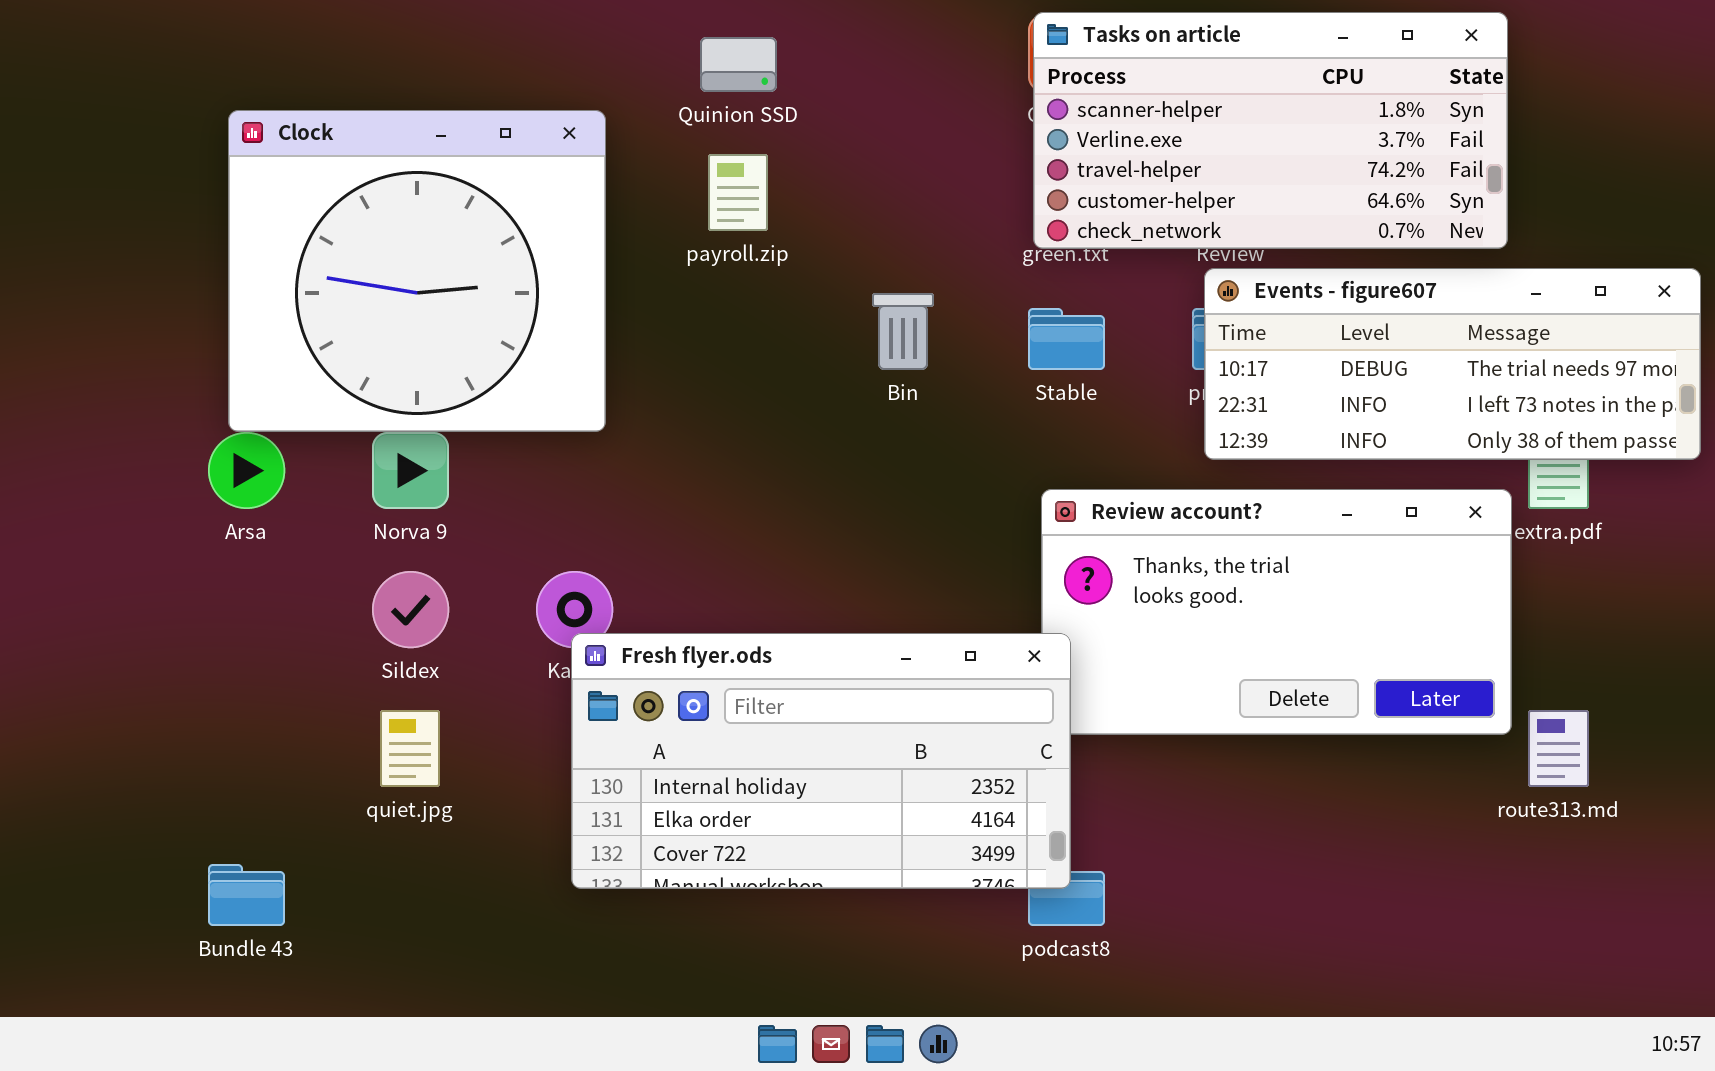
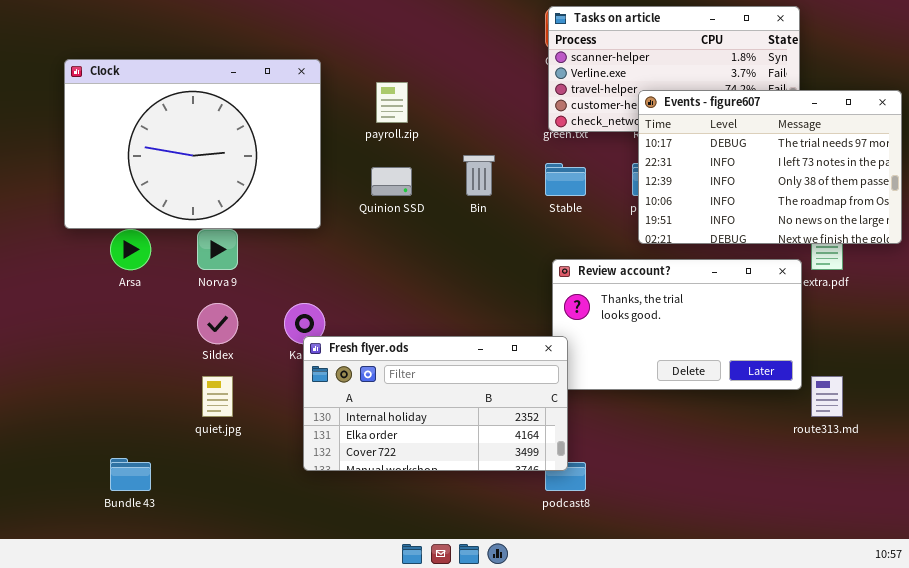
Quinion SSD: [700,37,777,92] -> [371,167,412,196], moved
Clock: [228,110,606,432] -> [64,59,321,229], resized
Events - figure607: [1204,268,1701,460] -> [638,90,902,244], resized

